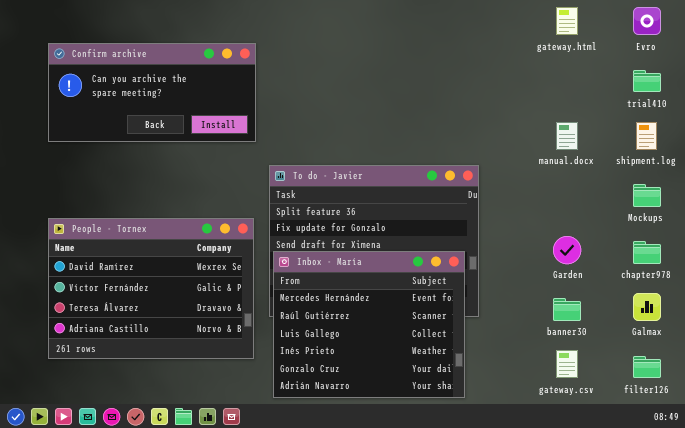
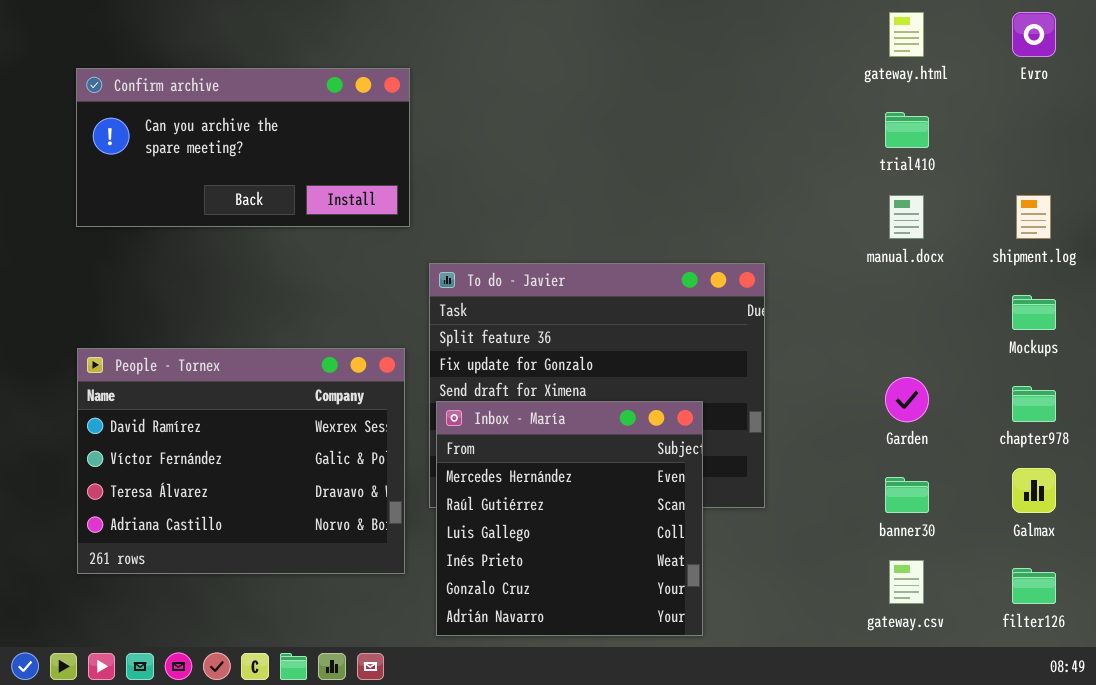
trial410: [633,70,661,92] -> [885,112,929,148], moved
Inbox - María: [273,251,465,398] -> [436,401,703,636], resized

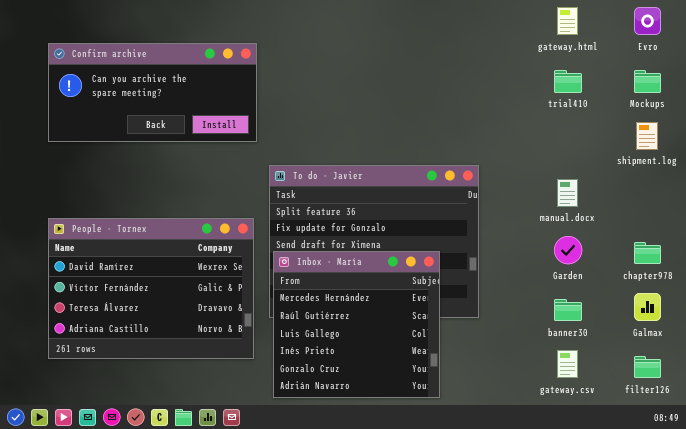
manual.docx: [889,195,924,239] -> [557,179,578,207], moved
Mockups: [1012,295,1056,330] -> [634,70,661,93], moved

